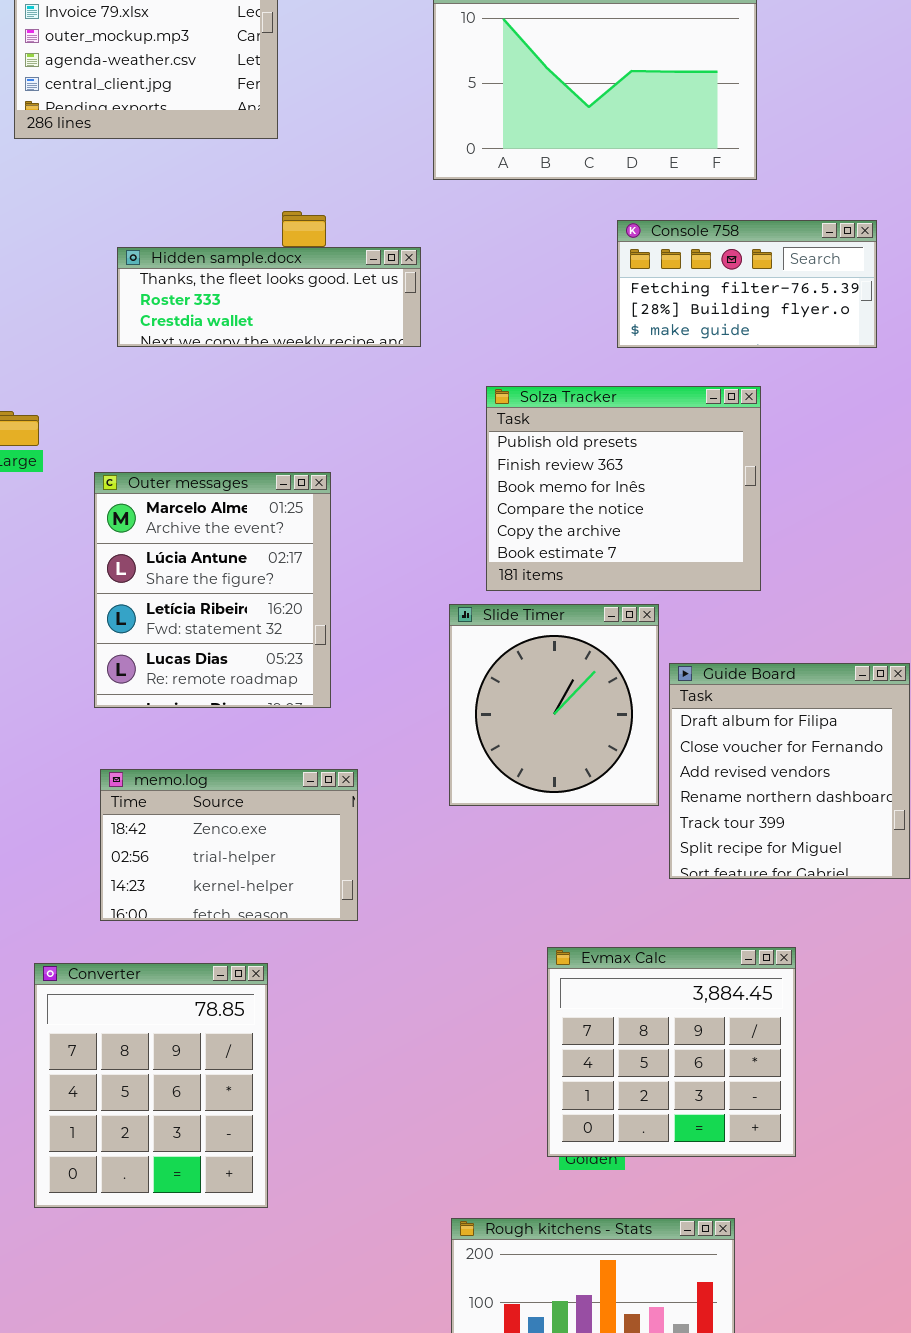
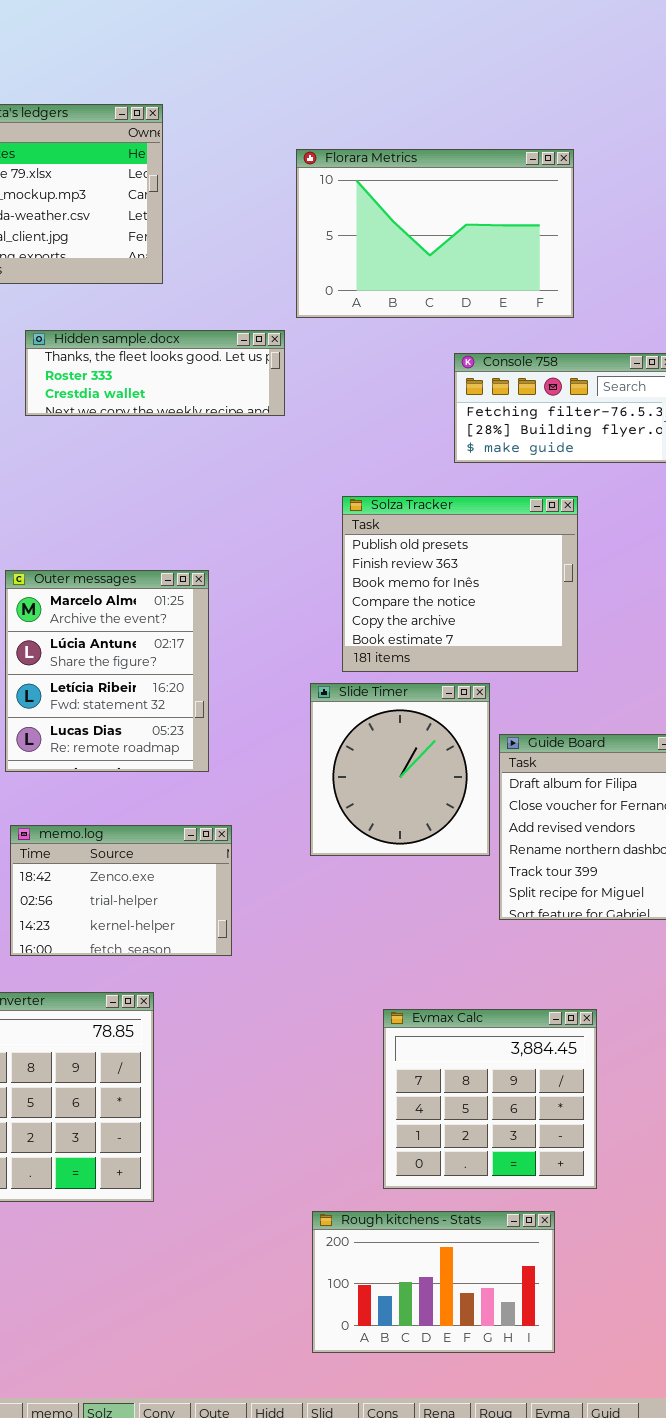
Hidden sample.docx: [117,247,421,347] -> [25,330,285,416], moved
Evmax Calc: [547,947,796,1157] -> [383,1009,597,1189], moved

